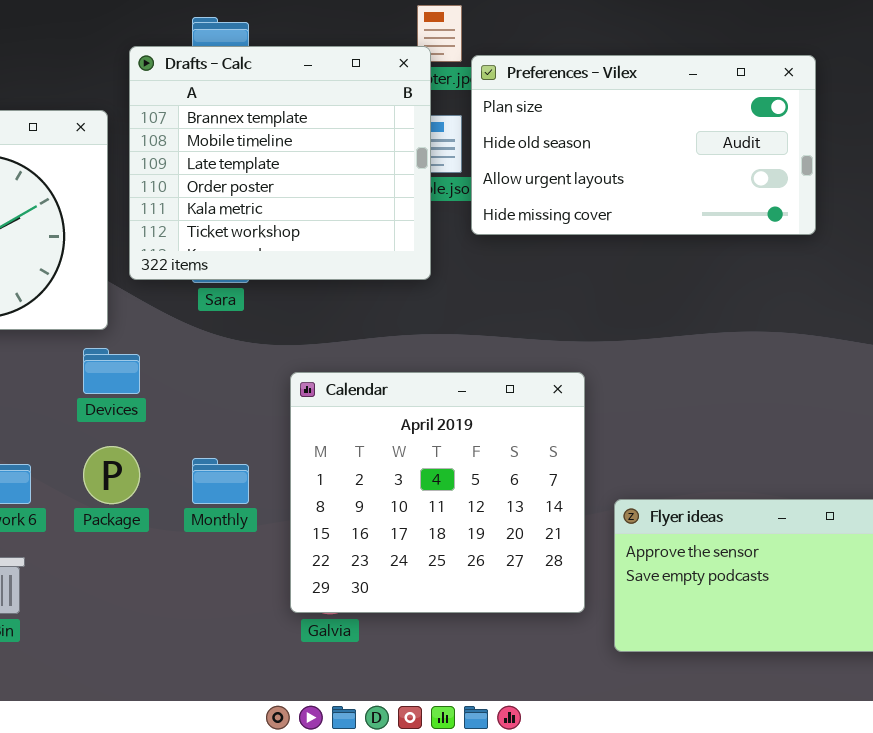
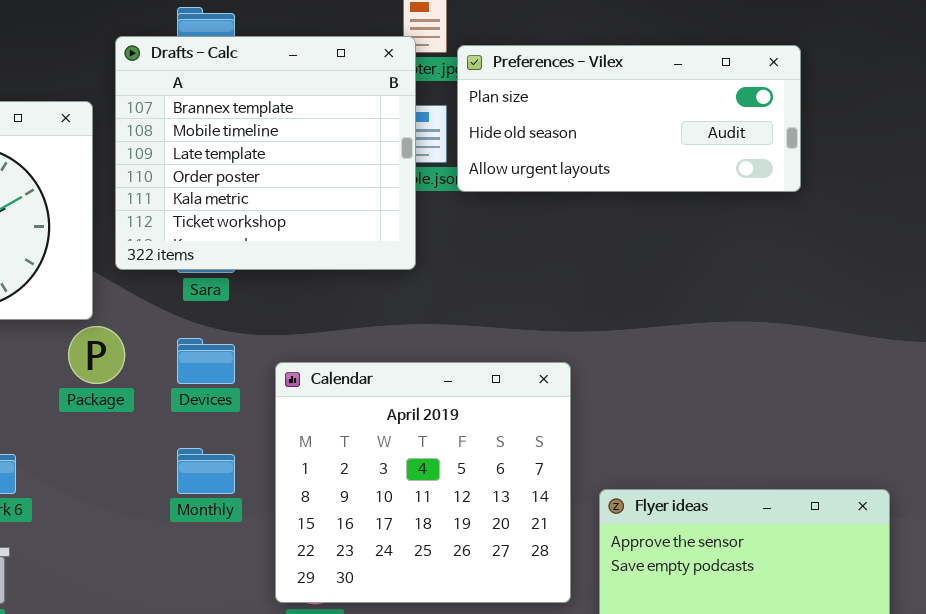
Preferences - Vilex: [471,55,816,235] -> [457,45,801,192], resized
Devices: [83,348,140,394] -> [177,338,235,384], moved
Package: [83,446,140,504] -> [68,326,125,384], moved

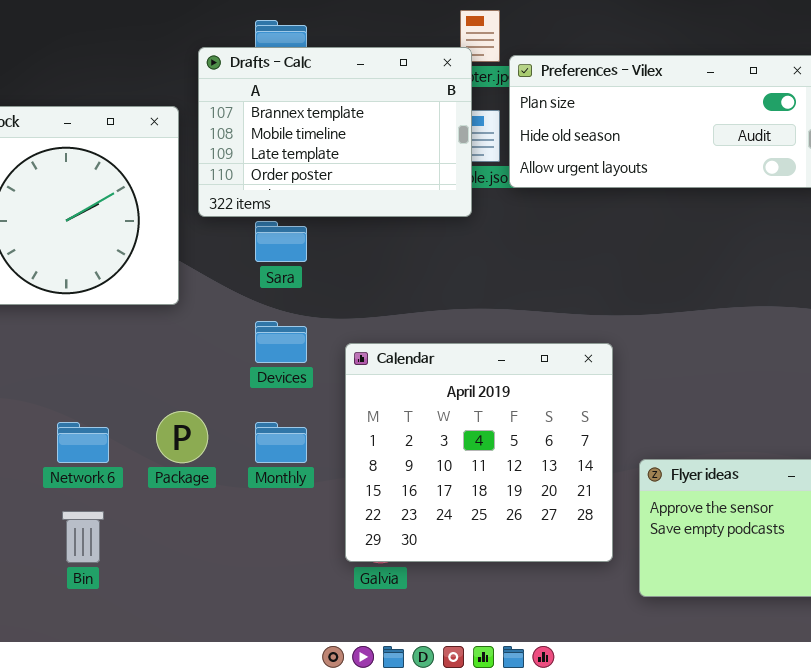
Drafts - Calc: [115,36,416,270] -> [198,47,472,217], resized
Package: [68,326,125,384] -> [156,411,208,463], moved

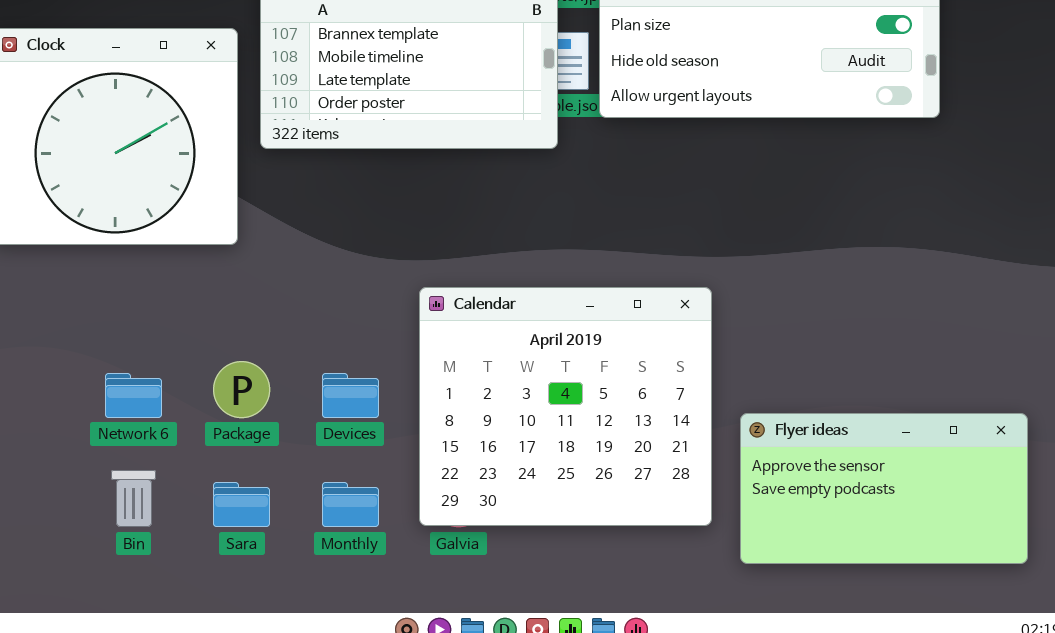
Sara: [255,221,307,262] -> [213,482,270,527], moved
Devices: [255,321,307,363] -> [322,373,379,418], moved
Monthly: [255,422,307,463] -> [322,482,379,527], moved

